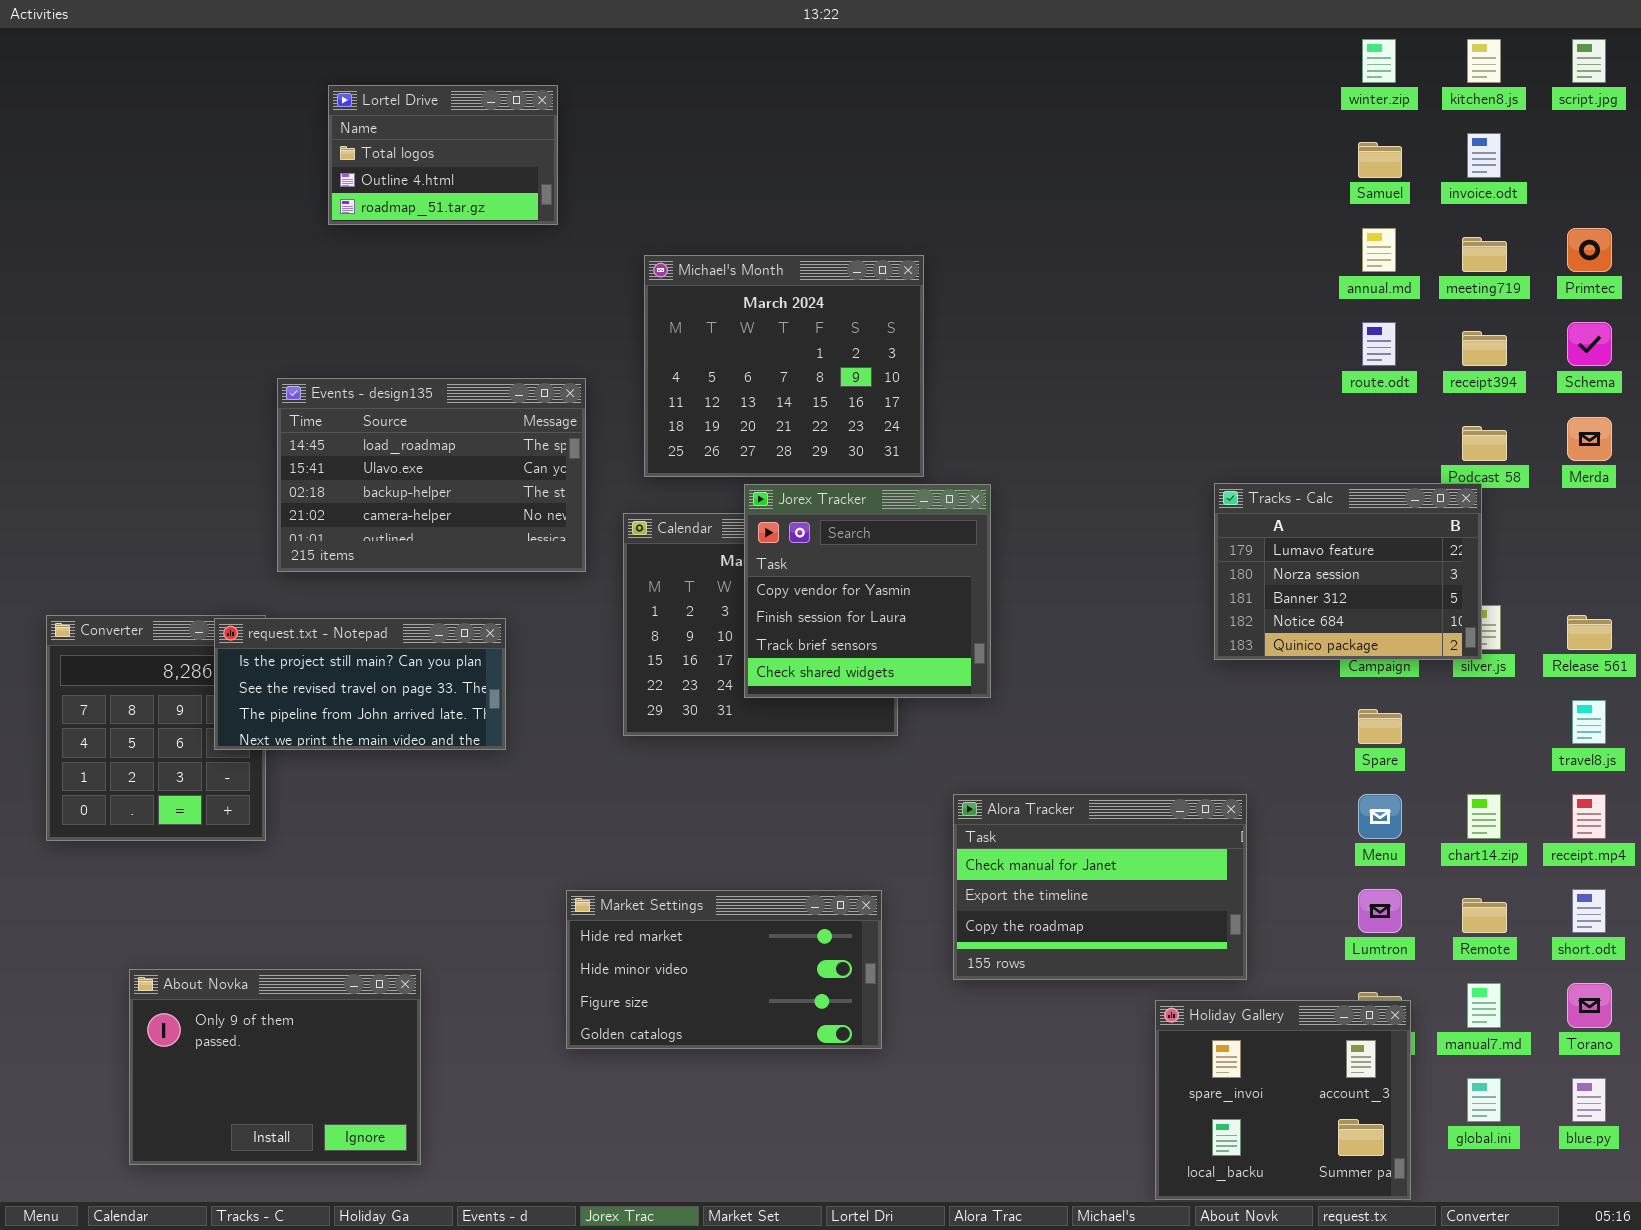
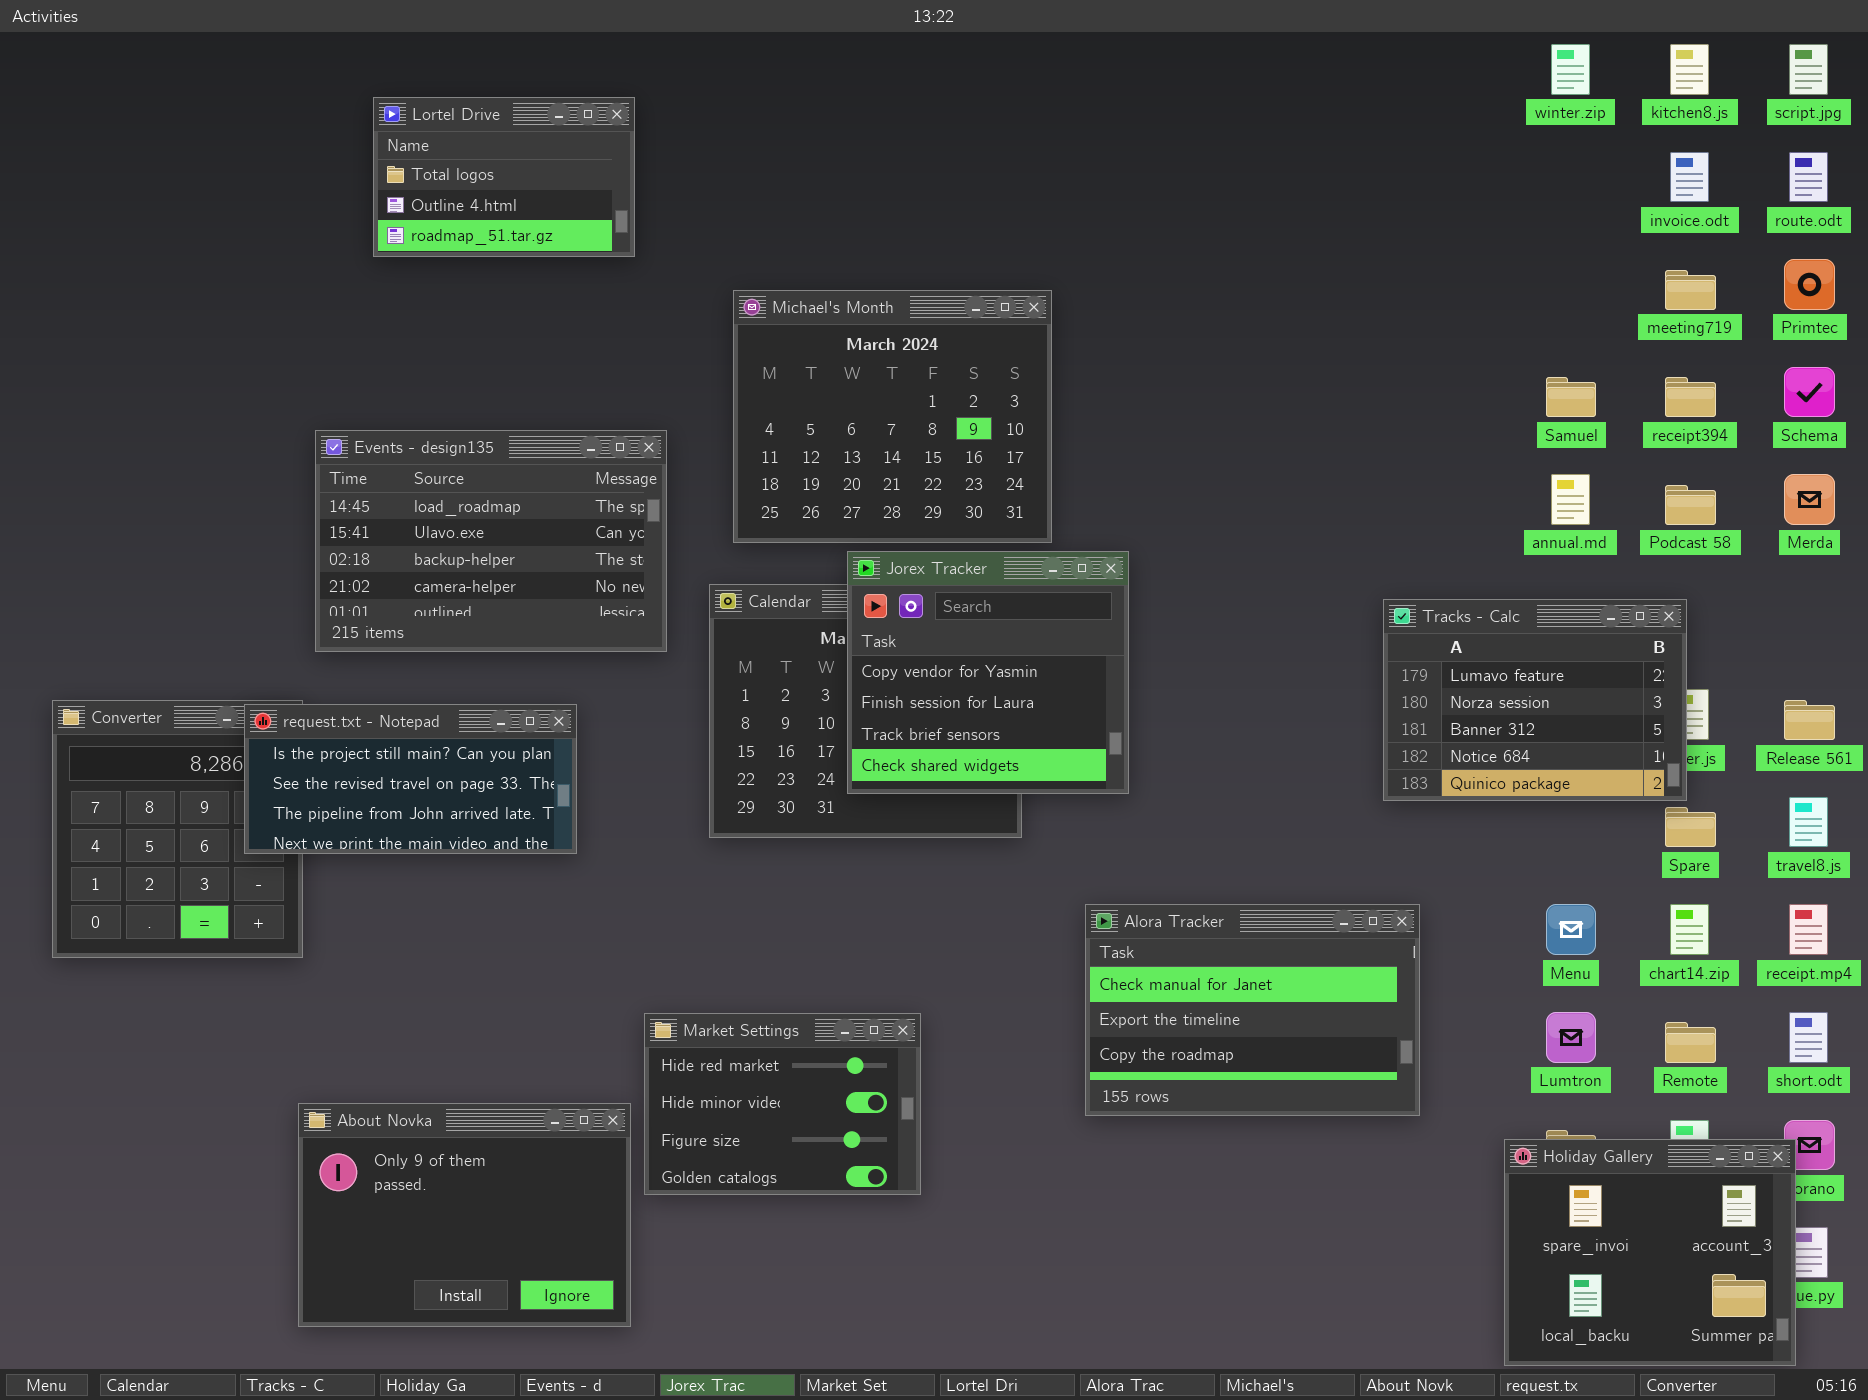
Samuel: [1358,142,1402,178] -> [1546,377,1596,417], moved
annual.md: [1362,228,1396,272] -> [1551,474,1590,525], moved
route.odt: [1362,322,1396,366] -> [1789,152,1828,202], moved
Tracks - Calc: [1214,483,1482,660] -> [1383,599,1687,801], moved
Spare: [1358,709,1402,744] -> [1665,807,1716,847], moved
Market Settings: [566,890,882,1049] -> [644,1013,921,1195], resized
About Novka: [129,969,421,1165] -> [298,1103,631,1327], moved
Holiday Gallery: [1155,1000,1411,1200] -> [1504,1139,1796,1366], moved

